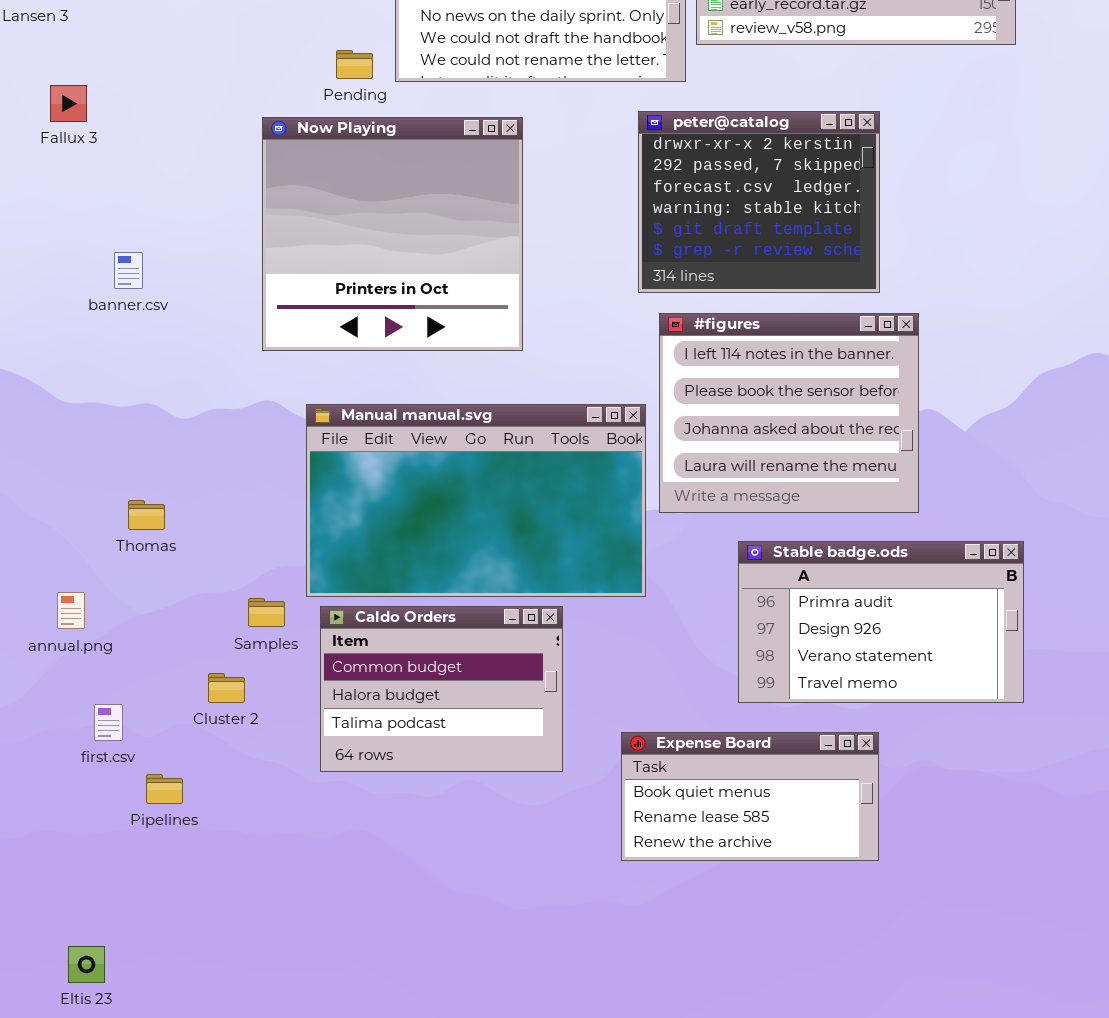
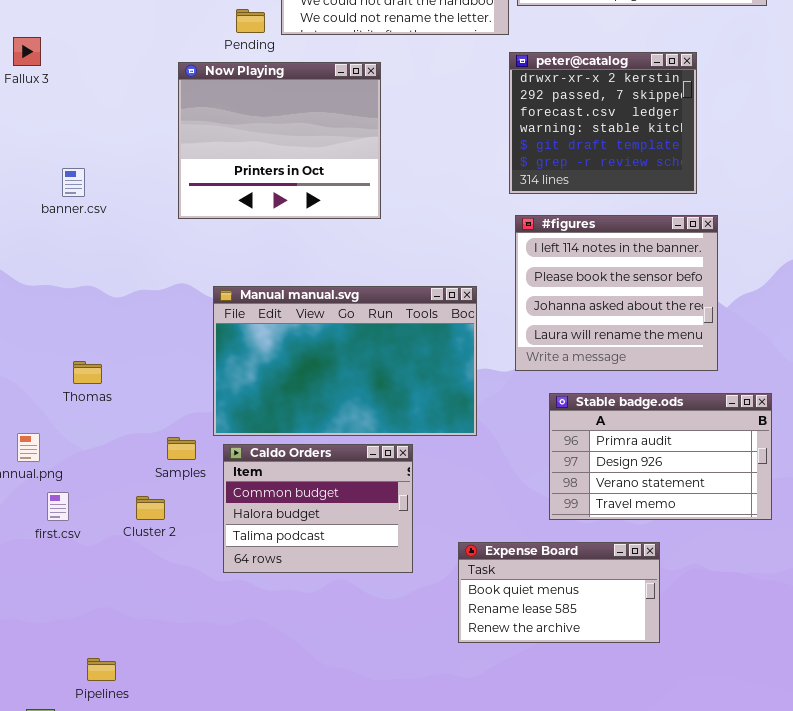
peter@catalog: [638,111,880,293] -> [509,52,697,194], moved
Now Playing: [262,117,523,351] -> [178,62,381,219], resized
#figures: [659,313,919,513] -> [515,215,718,371], moved
first.csv: [94,704,123,741] -> [47,492,69,521], moved
Pipelines: [146,774,183,804] -> [87,658,116,681], moved

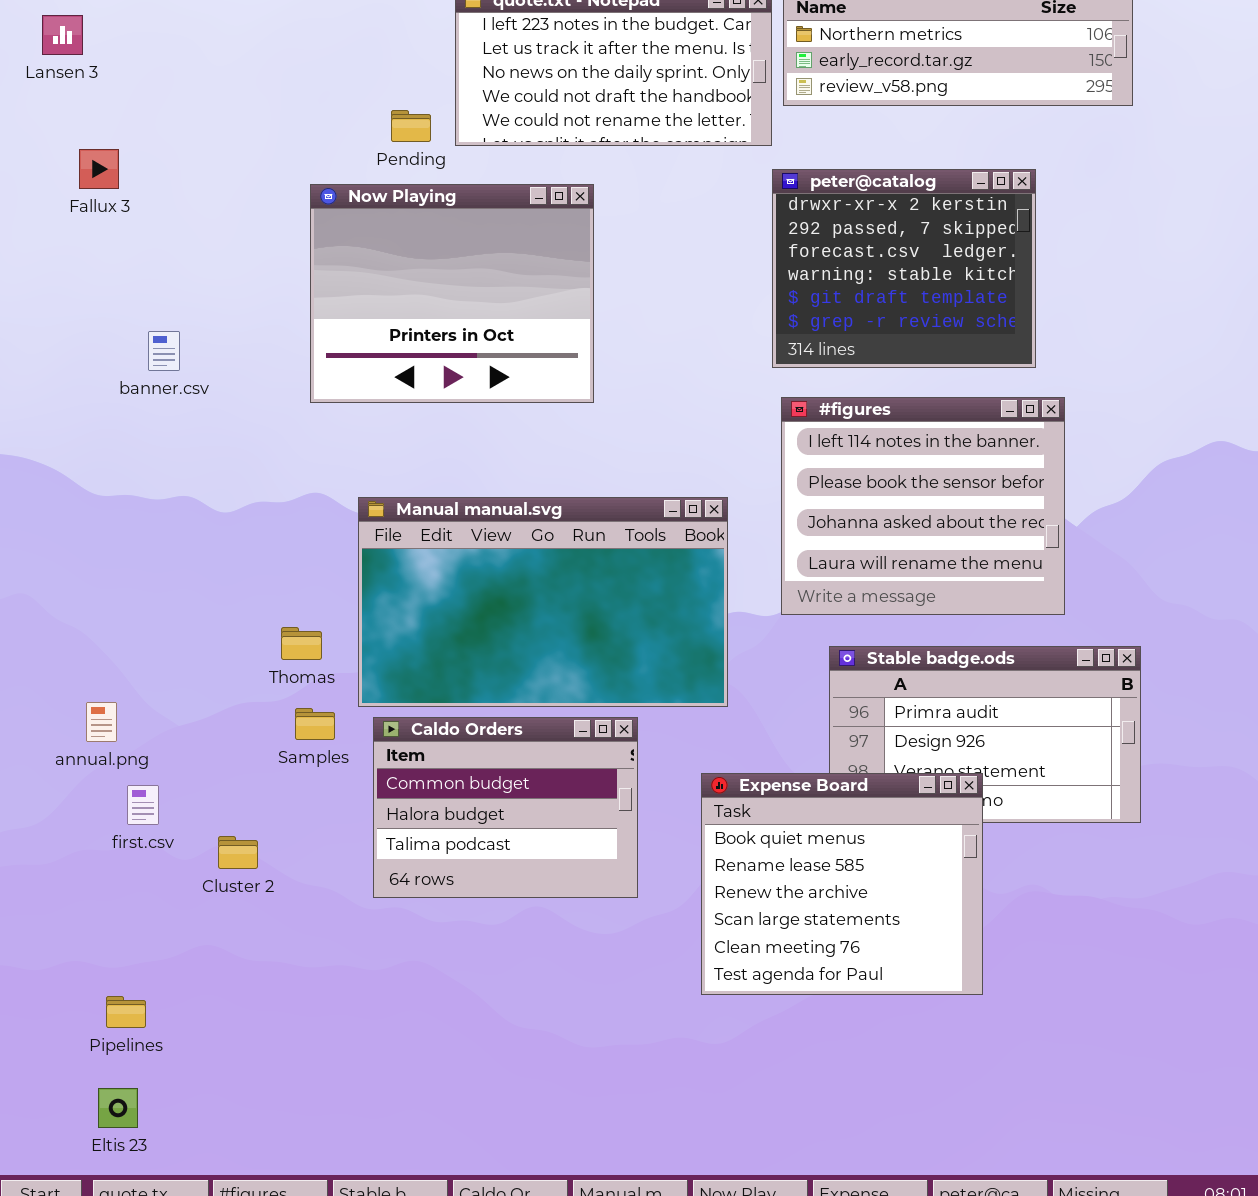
Thomas: [73,361,102,384] -> [281,627,322,660], moved
Cluster 2: [136,496,165,520] -> [218,836,258,869], moved
Expense Board: [458,542,660,643] -> [701,773,983,995], resized
Pipelines: [87,658,116,681] -> [106,996,146,1028], moved

